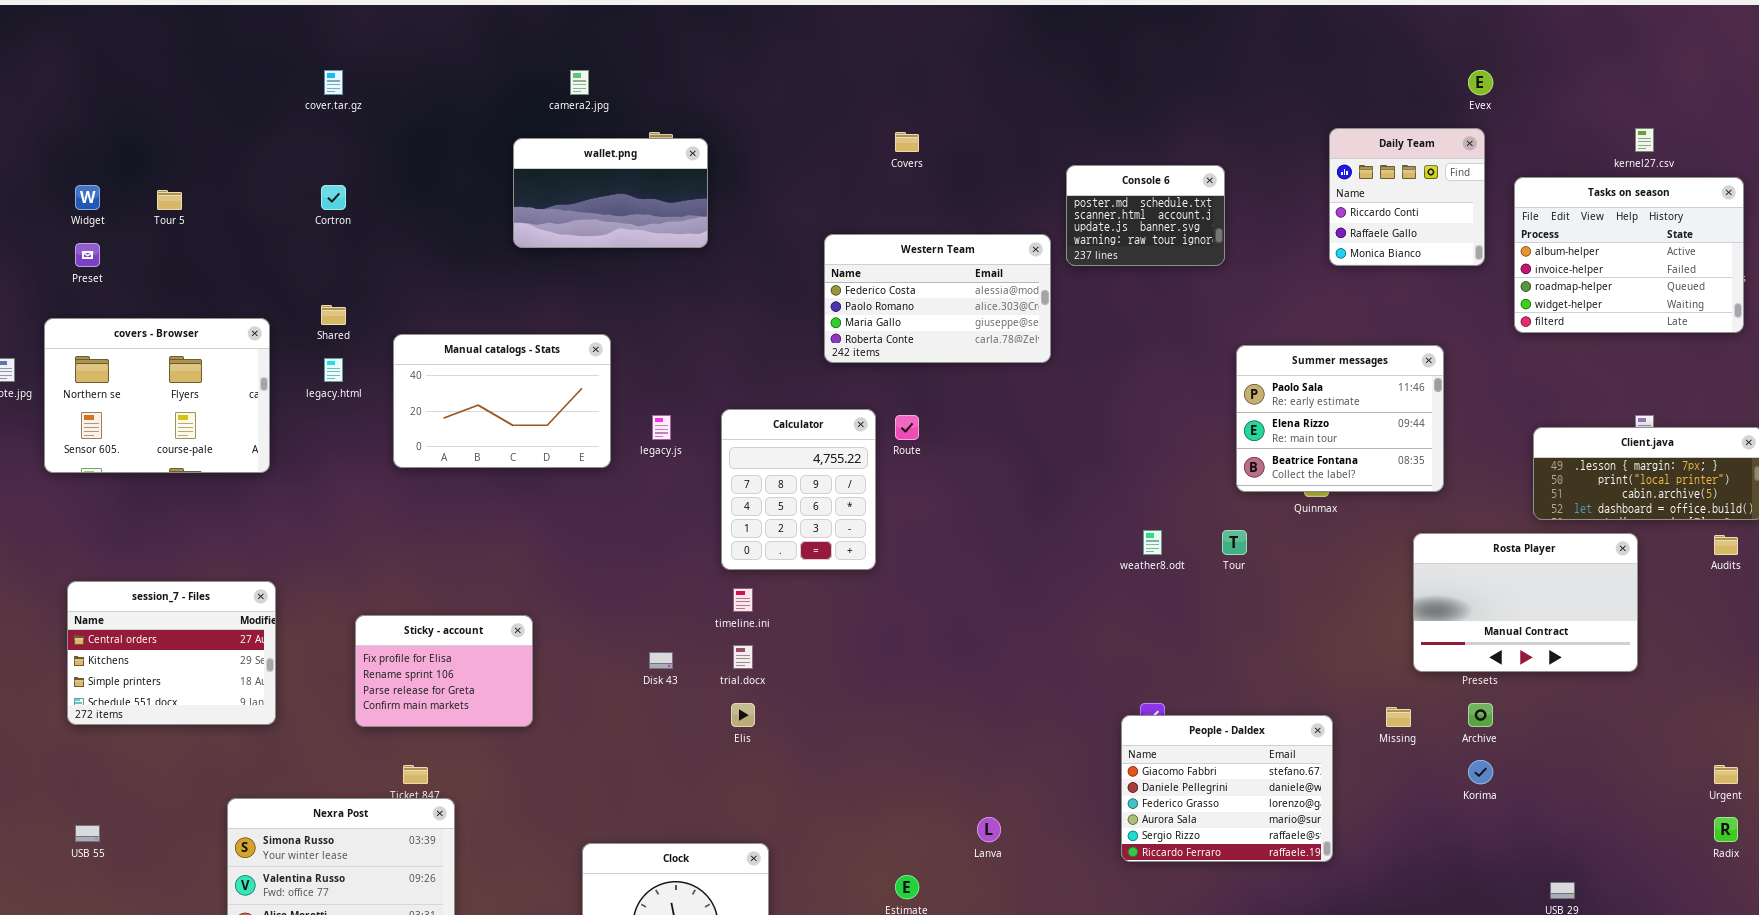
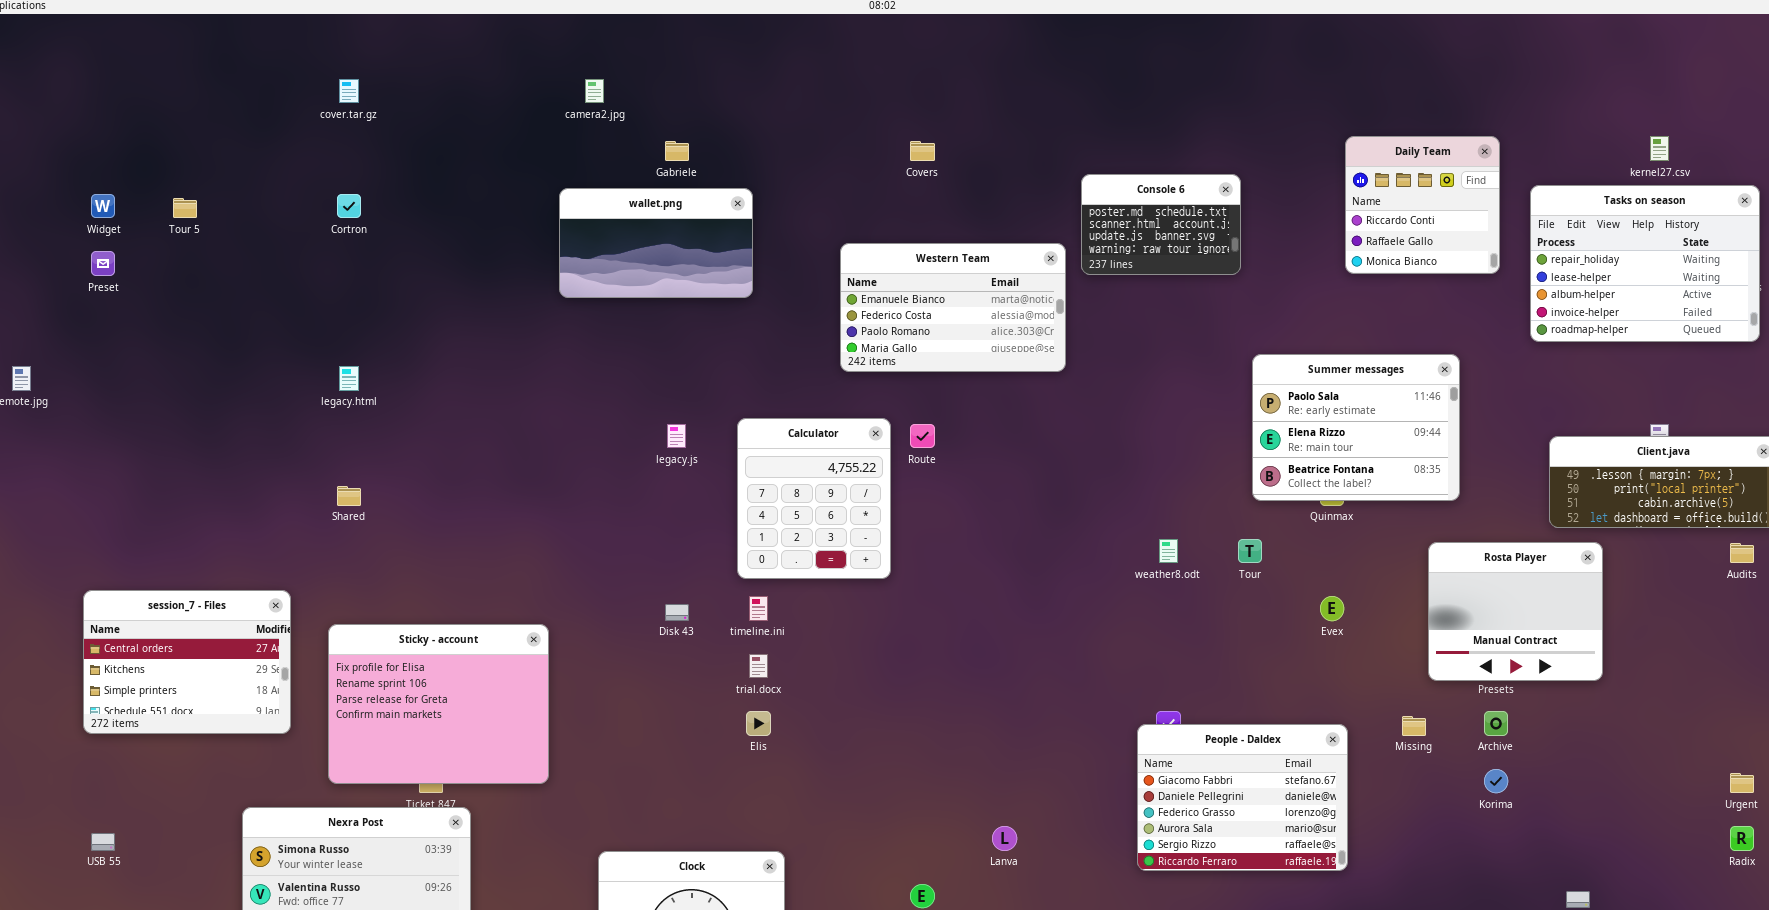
Evex: [1468,70,1493,95] -> [1320,596,1344,621], moved
wallet.png: [513,138,708,248] -> [559,188,753,298], moved
Tasks on season: [1514,177,1744,333] -> [1530,185,1760,342], scrolled up 2 rows
Western Team: [824,234,1051,363] -> [840,243,1066,372], scrolled up 1 row
Shared: [321,305,346,325] -> [337,486,361,506], moved
covers - Browser: [44,318,270,473] -> none, closed
Manual catalogs - Stats: [393,334,611,468] -> none, closed
Rosta Player: [1413,533,1638,672] -> [1428,542,1603,681], resized
Sticky - account: [355,615,533,727] -> [328,624,549,784], resized
Disk 43: [649,652,673,669] -> [665,604,689,621], moved

